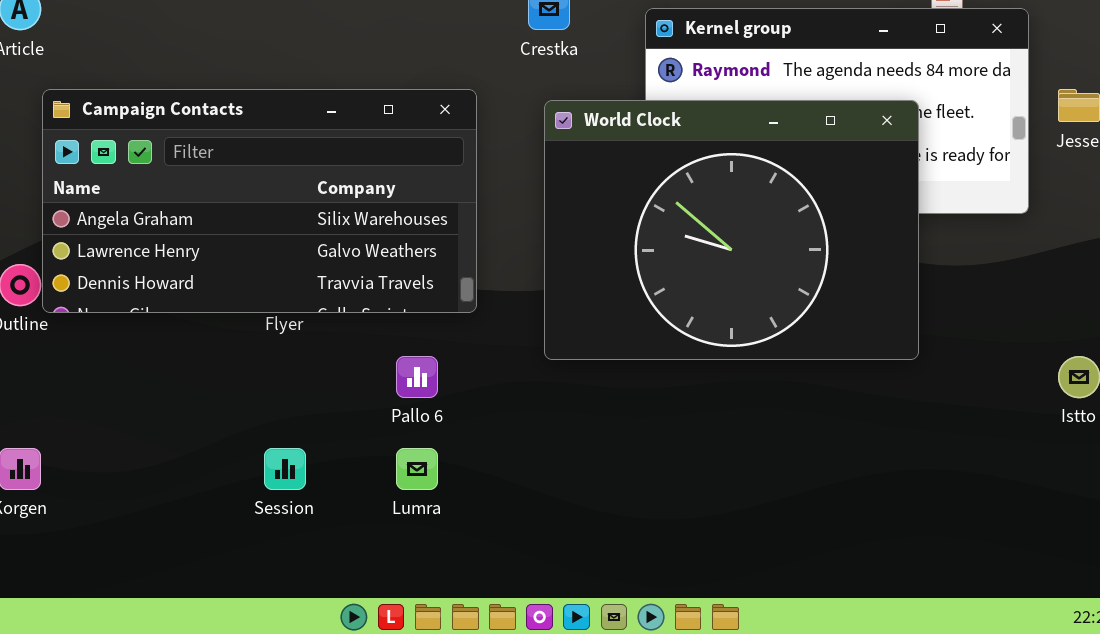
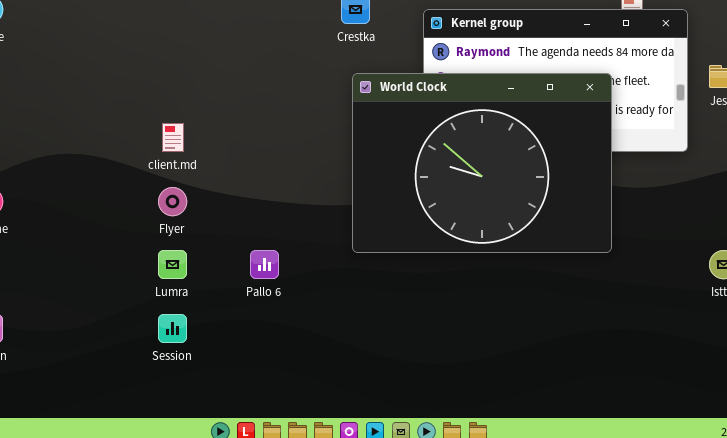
Campaign Contacts: [42,89,477,313] -> none, closed
Lumra: [396,448,438,490] -> [158,250,187,279], moved

